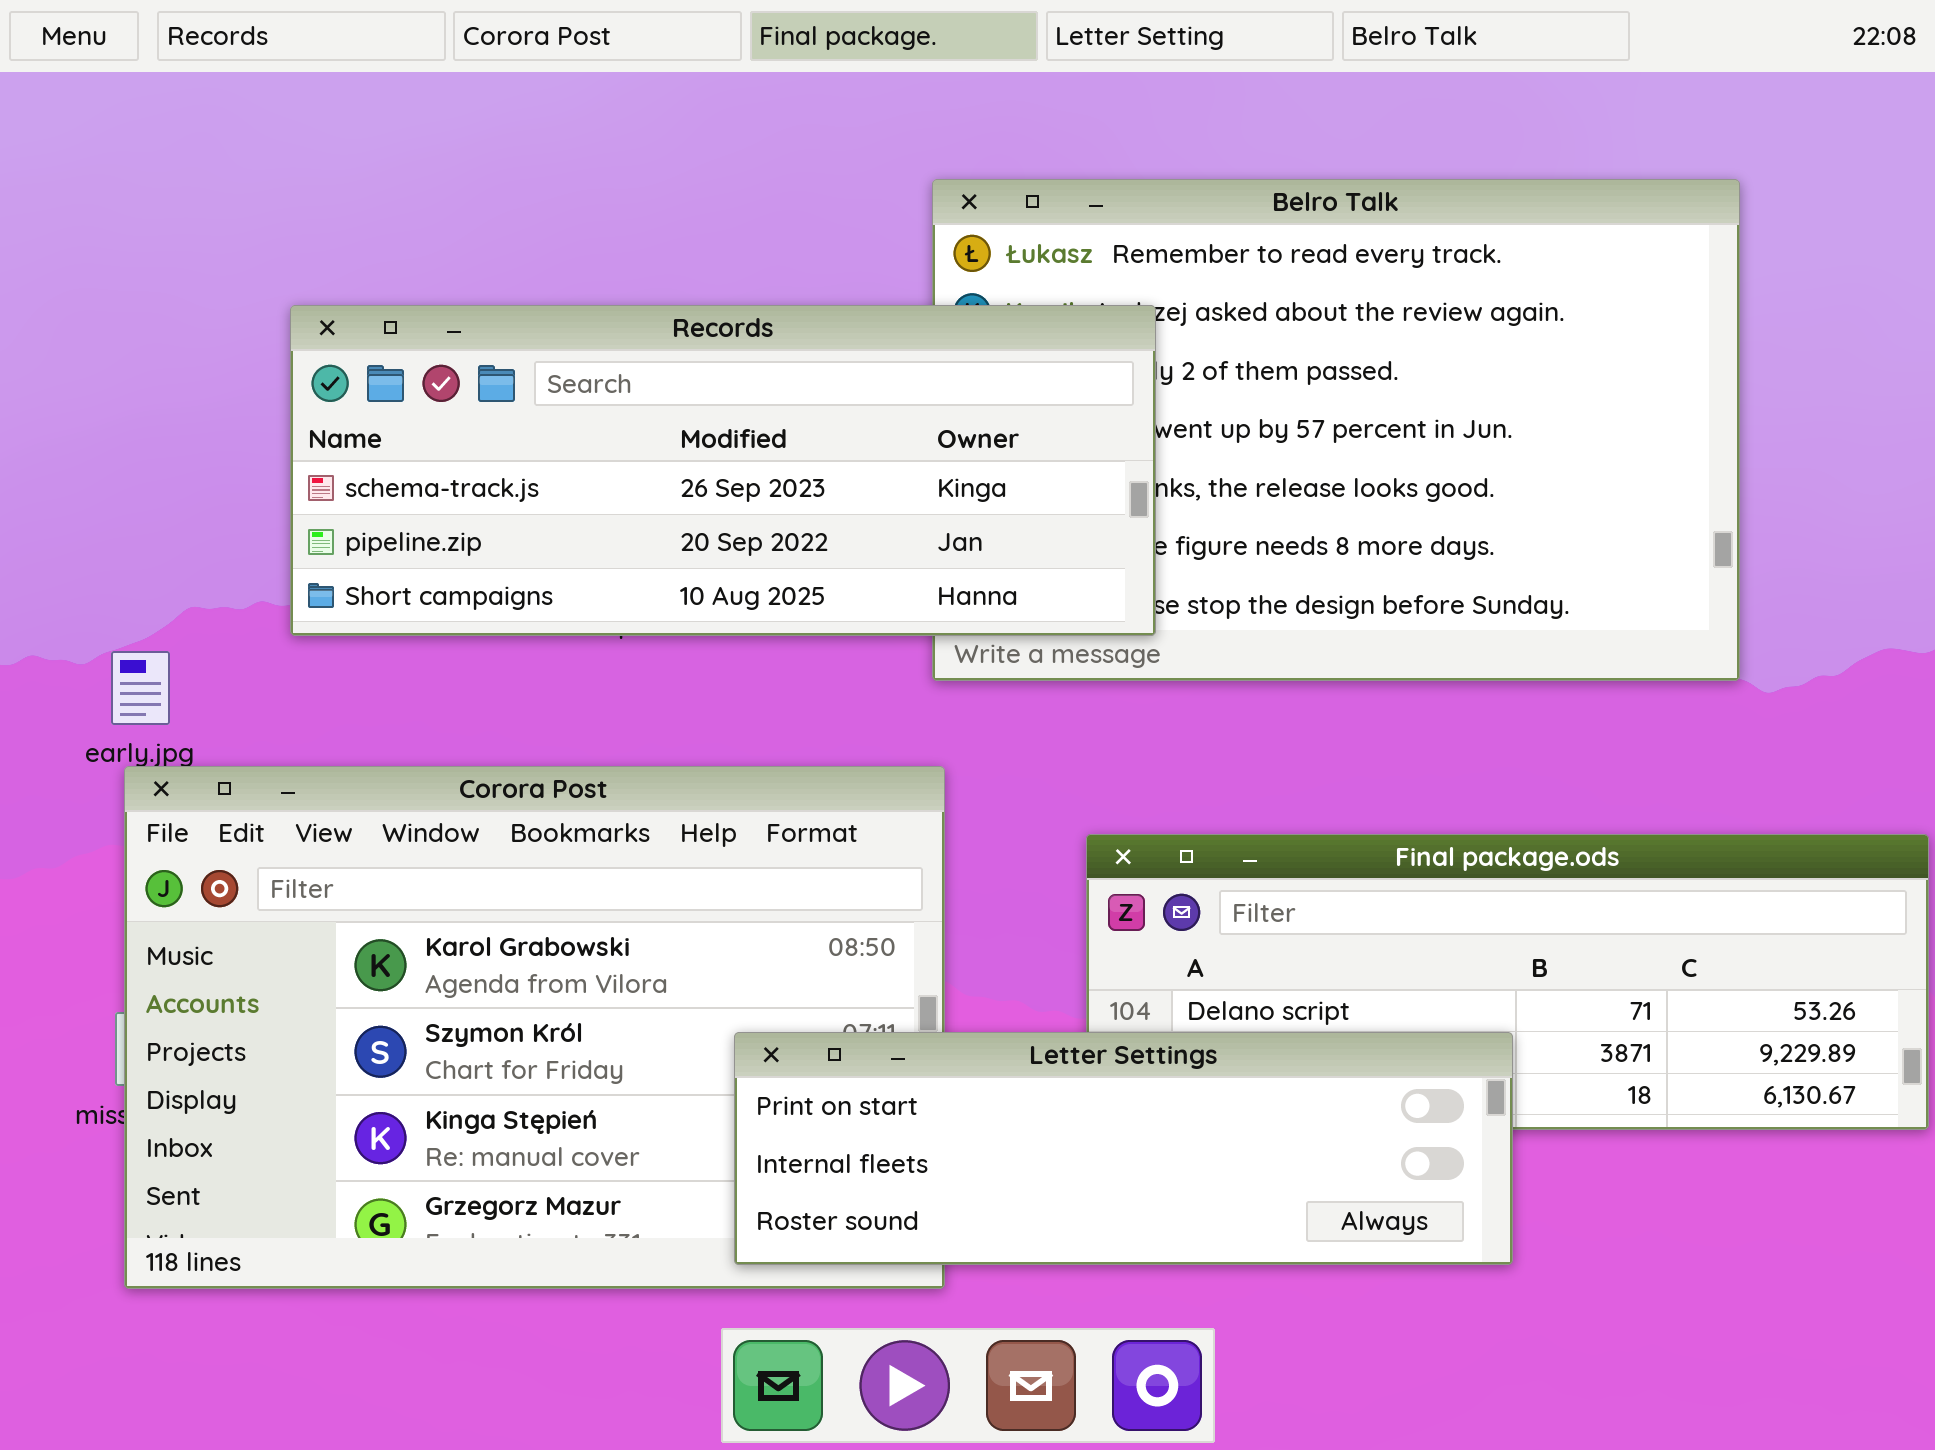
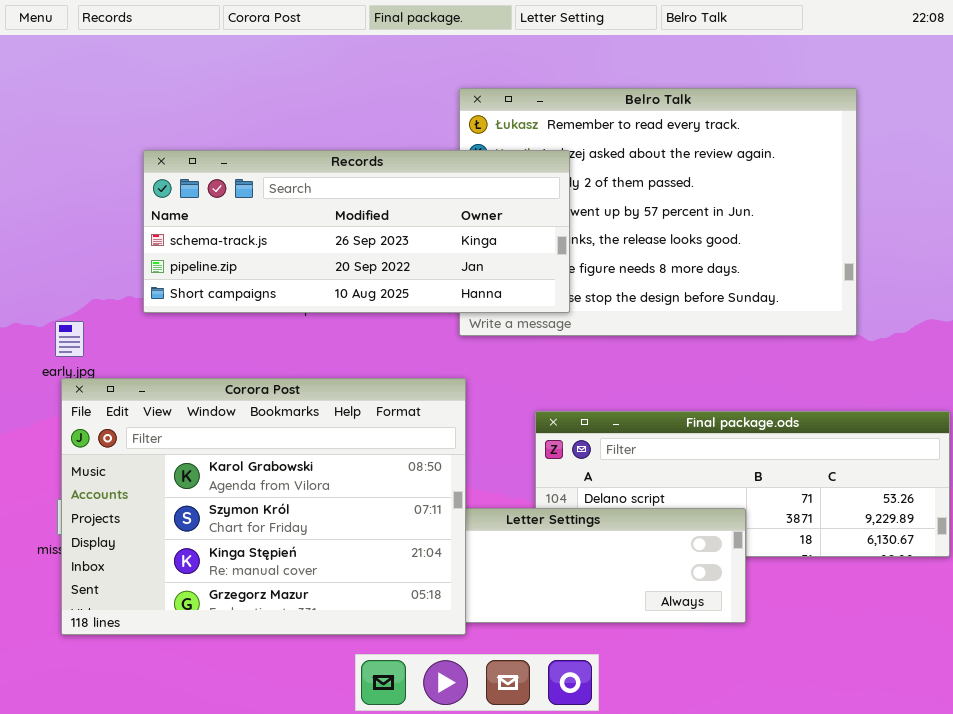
Corora Post: [124,766,945,1289] -> [61,378,466,635], raised

